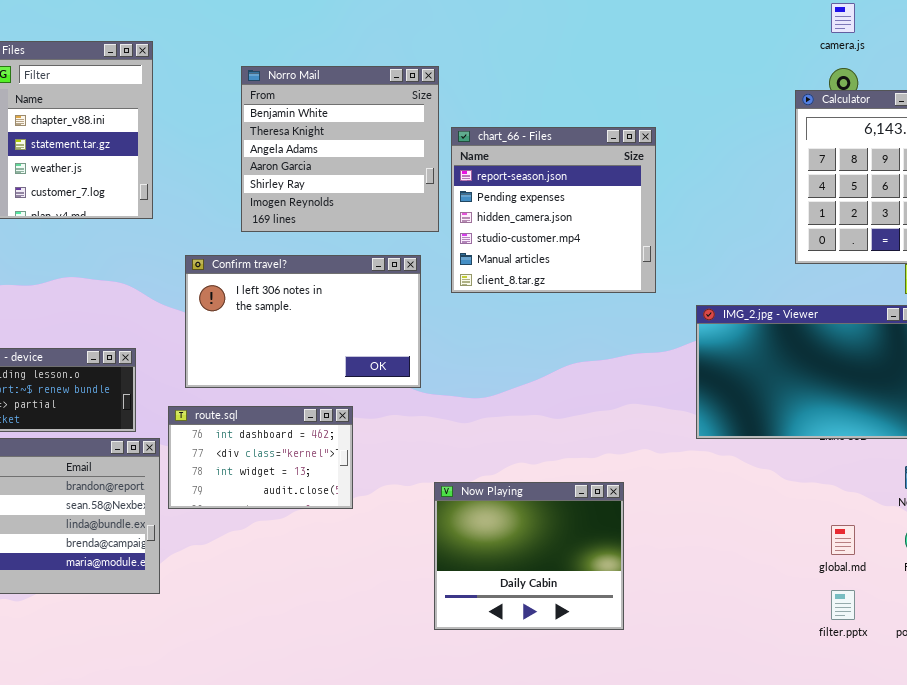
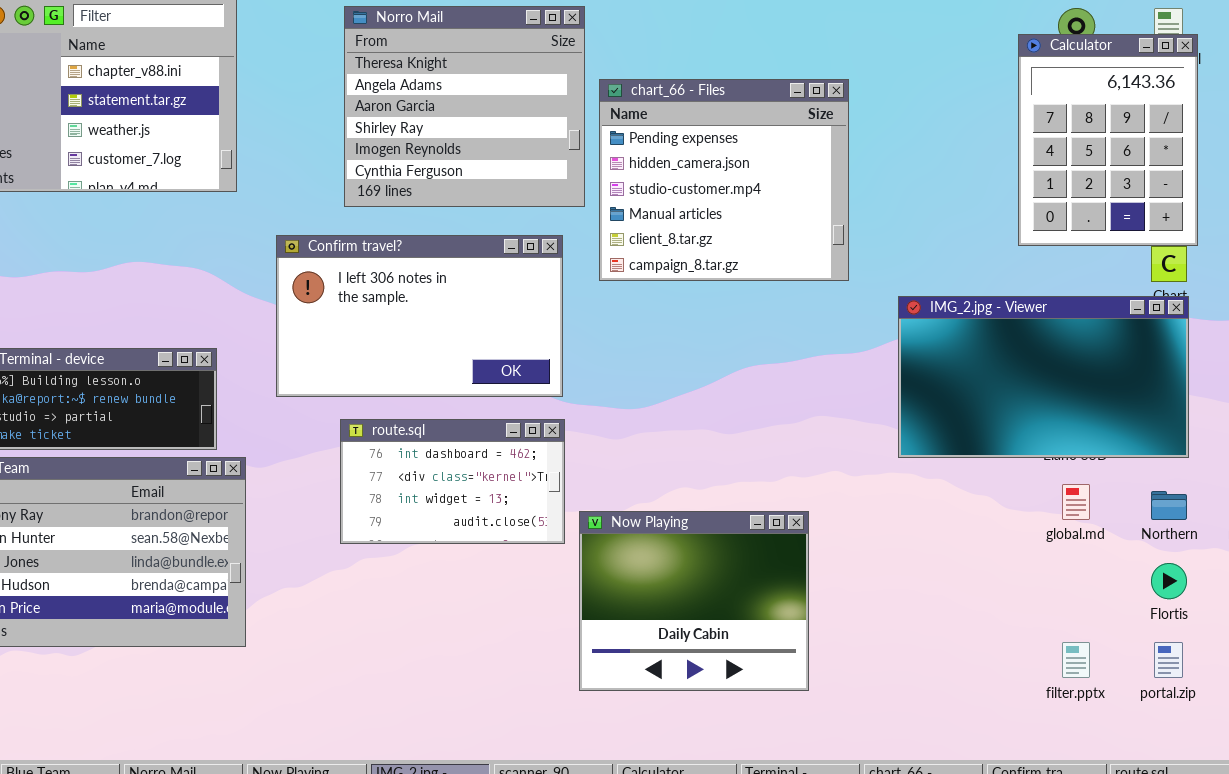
Norro Mail: [241,66,439,232] -> [344,6,585,207], scrolled down 1 row
chart_66 - Files: [451,127,656,293] -> [599,79,849,281], scrolled down 1 row
route.sql: [168,406,353,509] -> [340,419,565,544], moved
global.md: [831,525,855,555] -> [1062,484,1090,520], moved

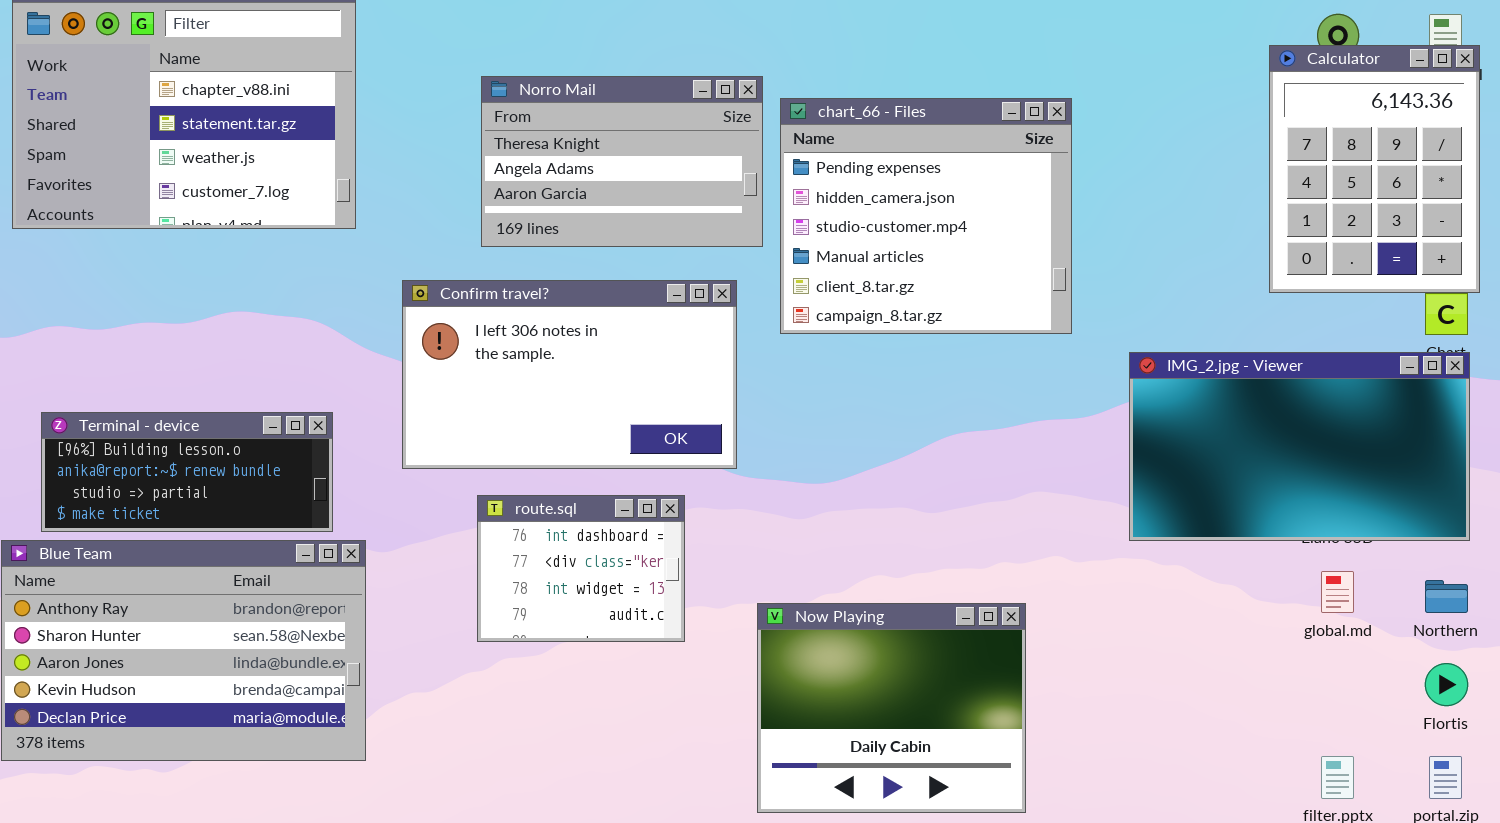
Norro Mail: [344,6,585,207] -> [481,76,763,247], resized
route.sql: [340,419,565,544] -> [477,495,685,642], resized

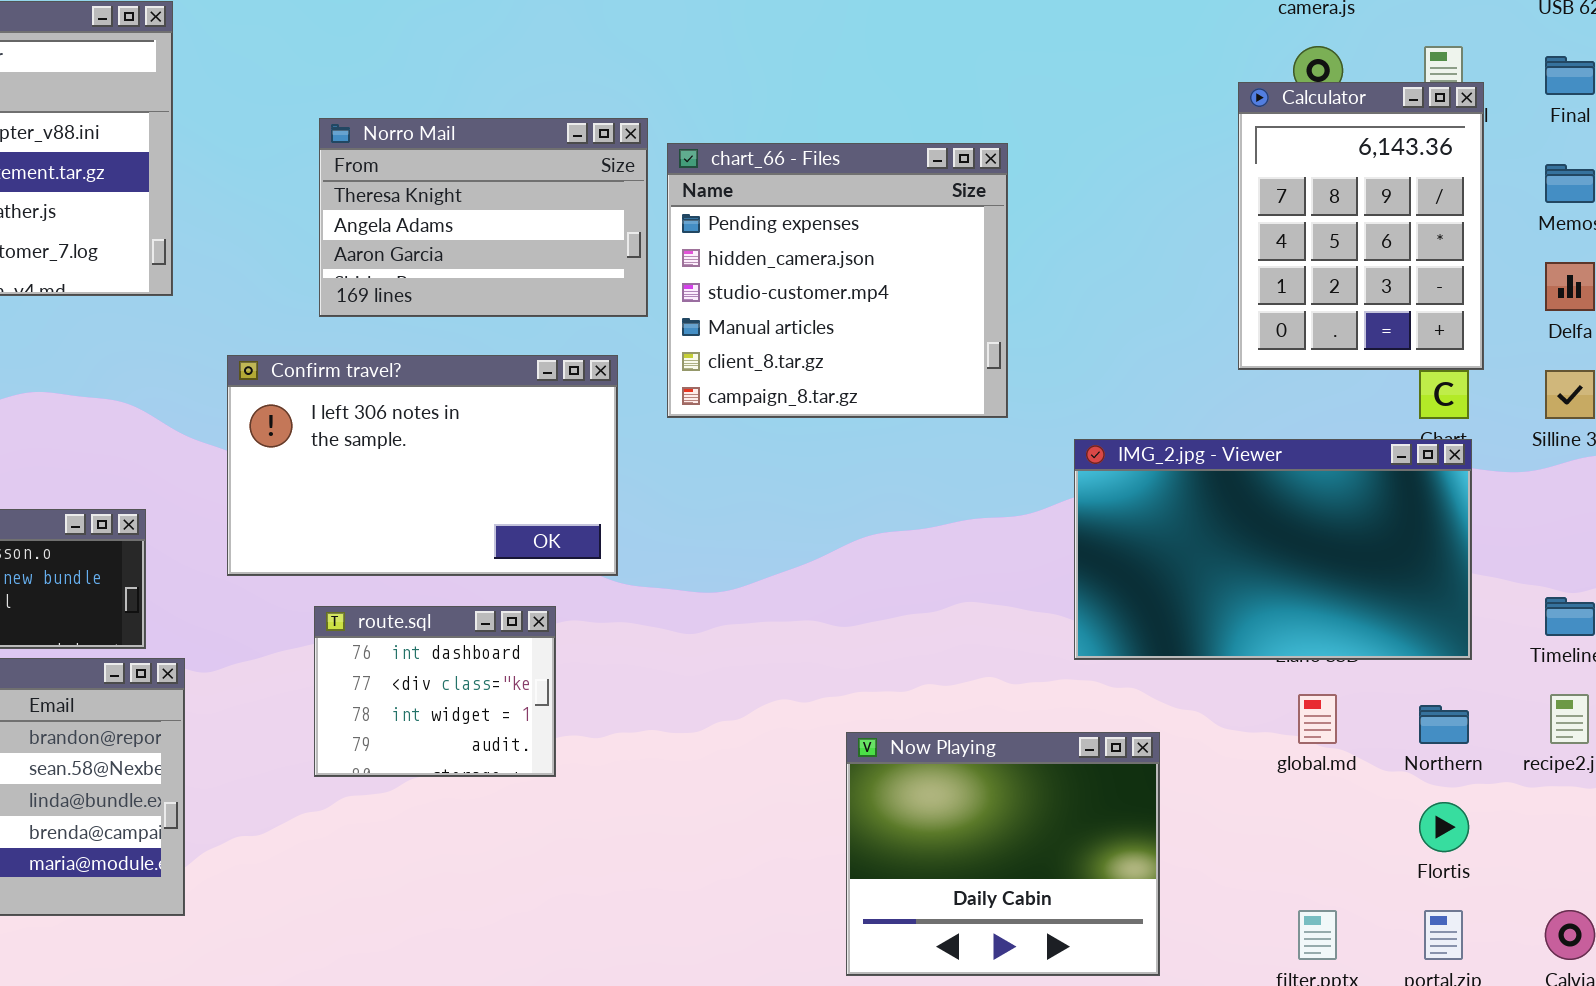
Now Playing: [757,603,1026,813] -> [846,732,1160,976], moved

